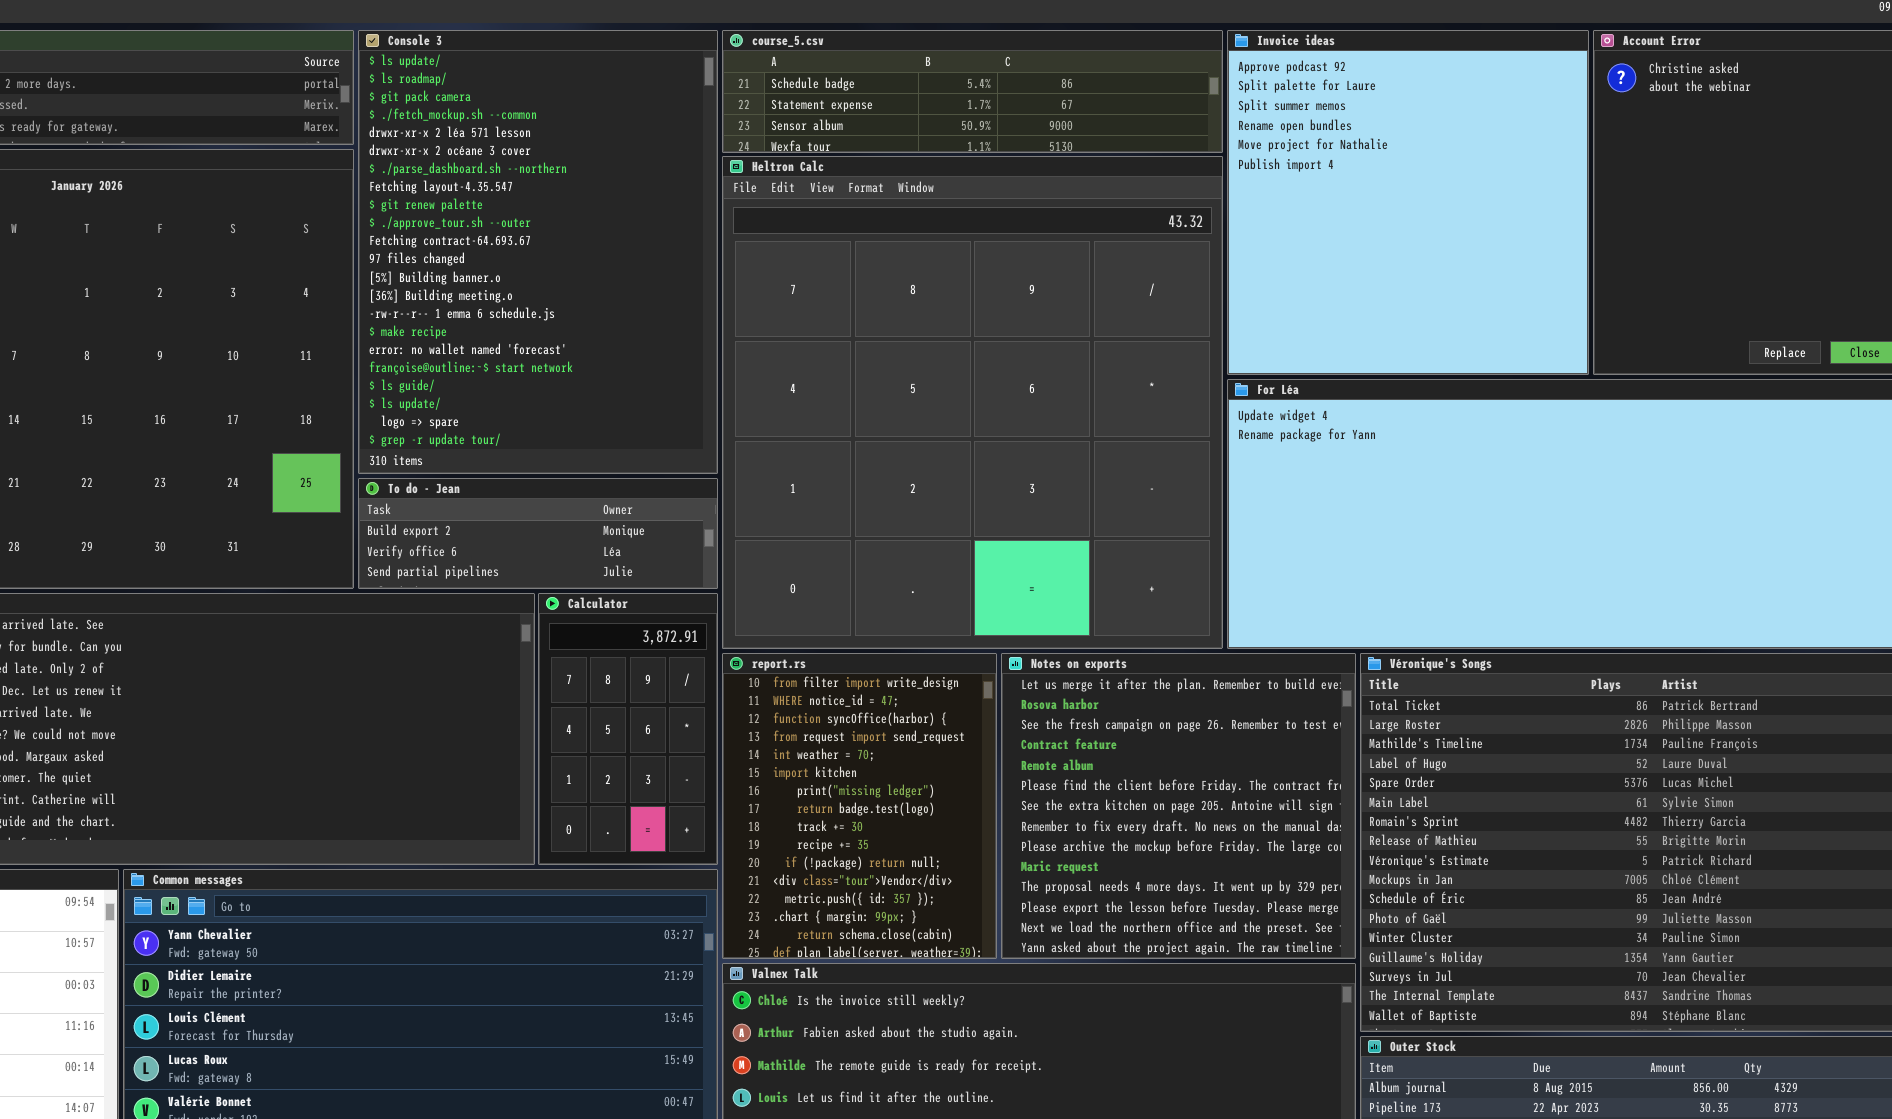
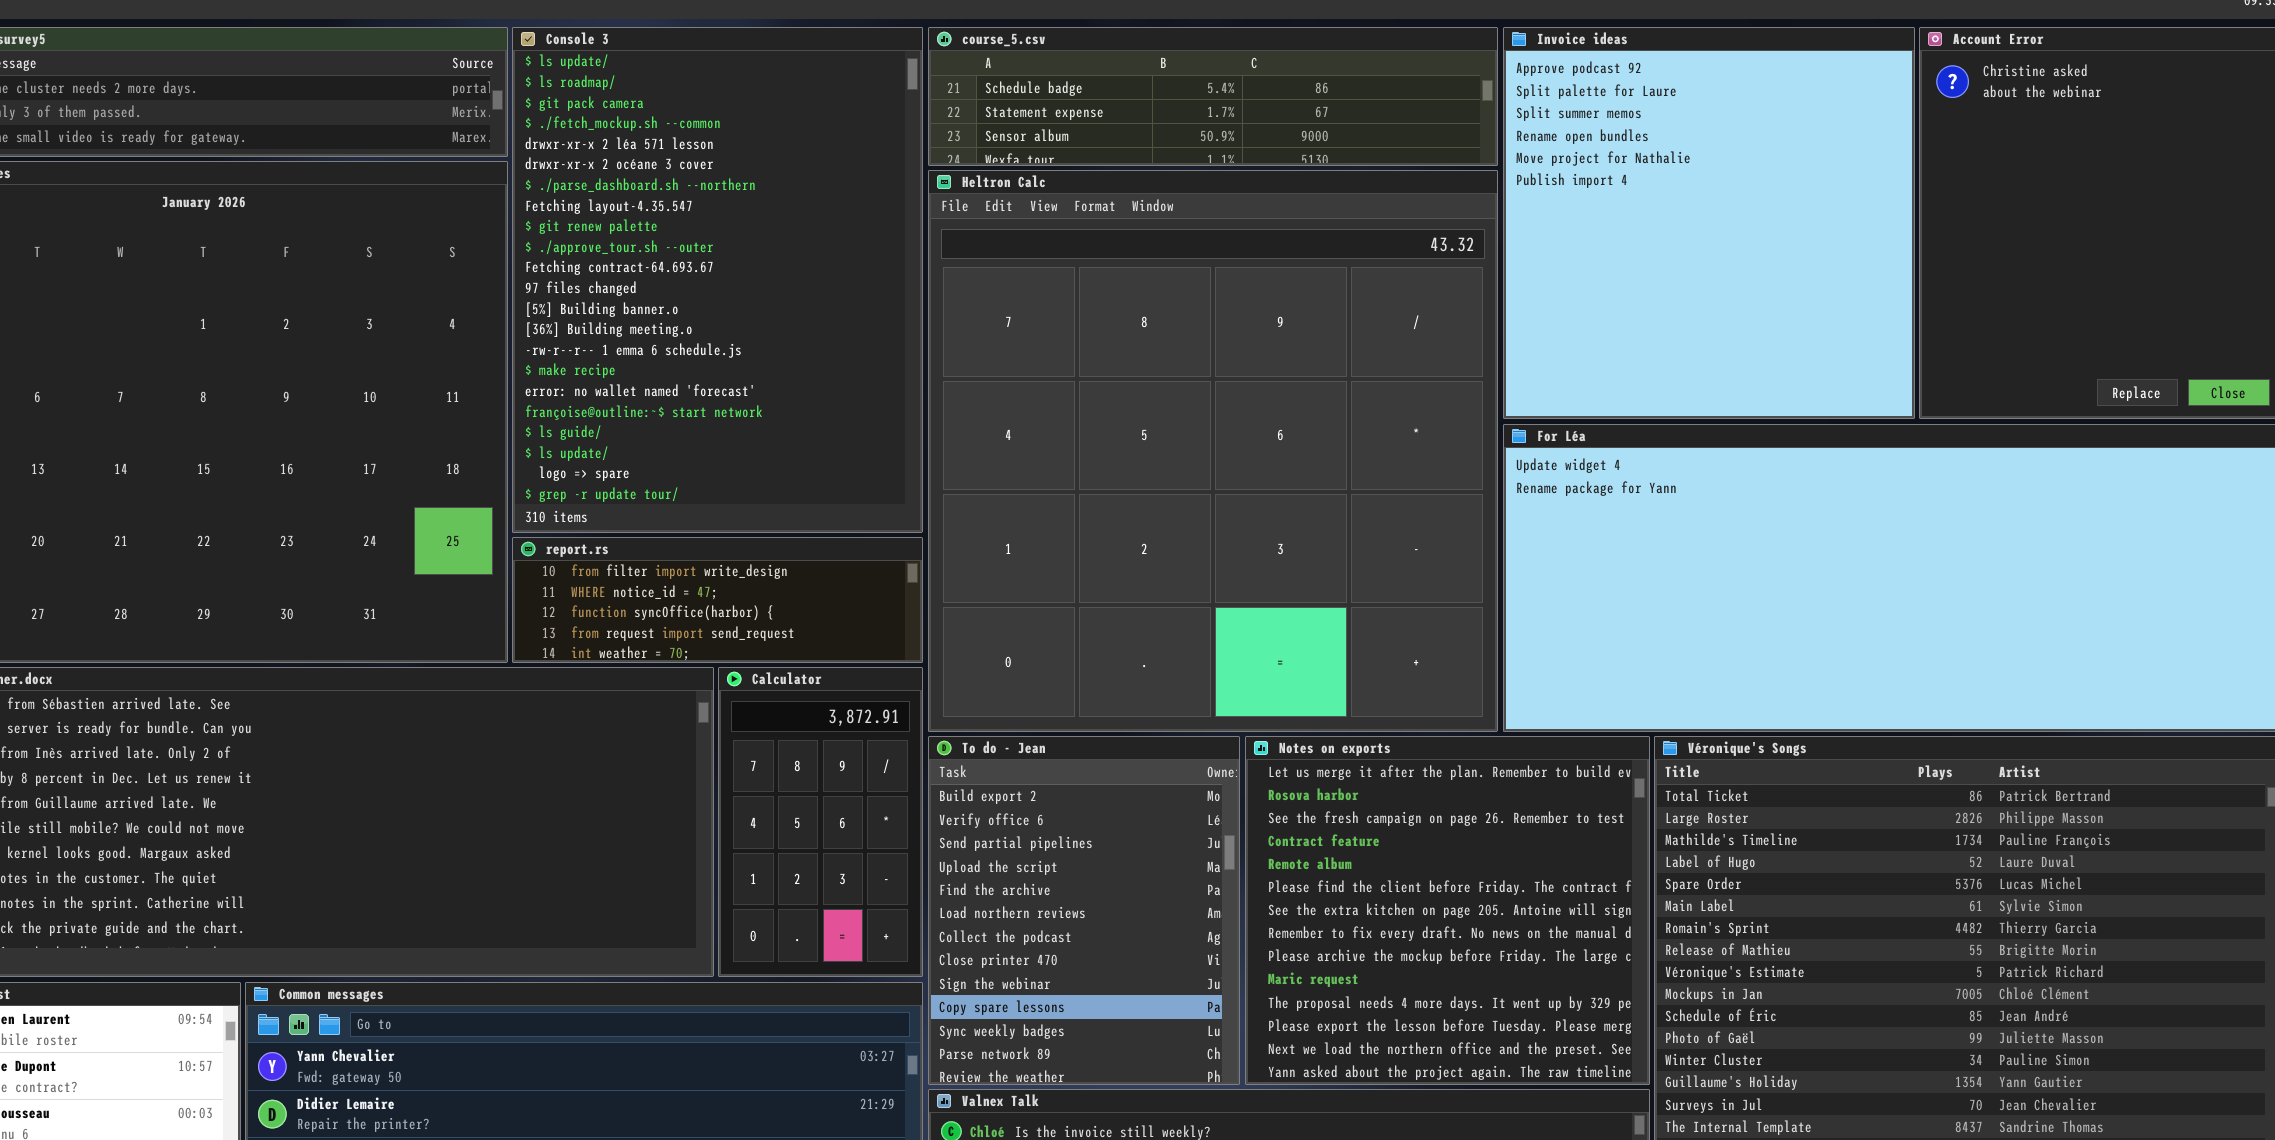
To do - Jean: [358,478,718,589] -> [928,736,1240,1085], moved, resized
report.rs: [722,653,997,959] -> [512,537,923,663], moved, resized

